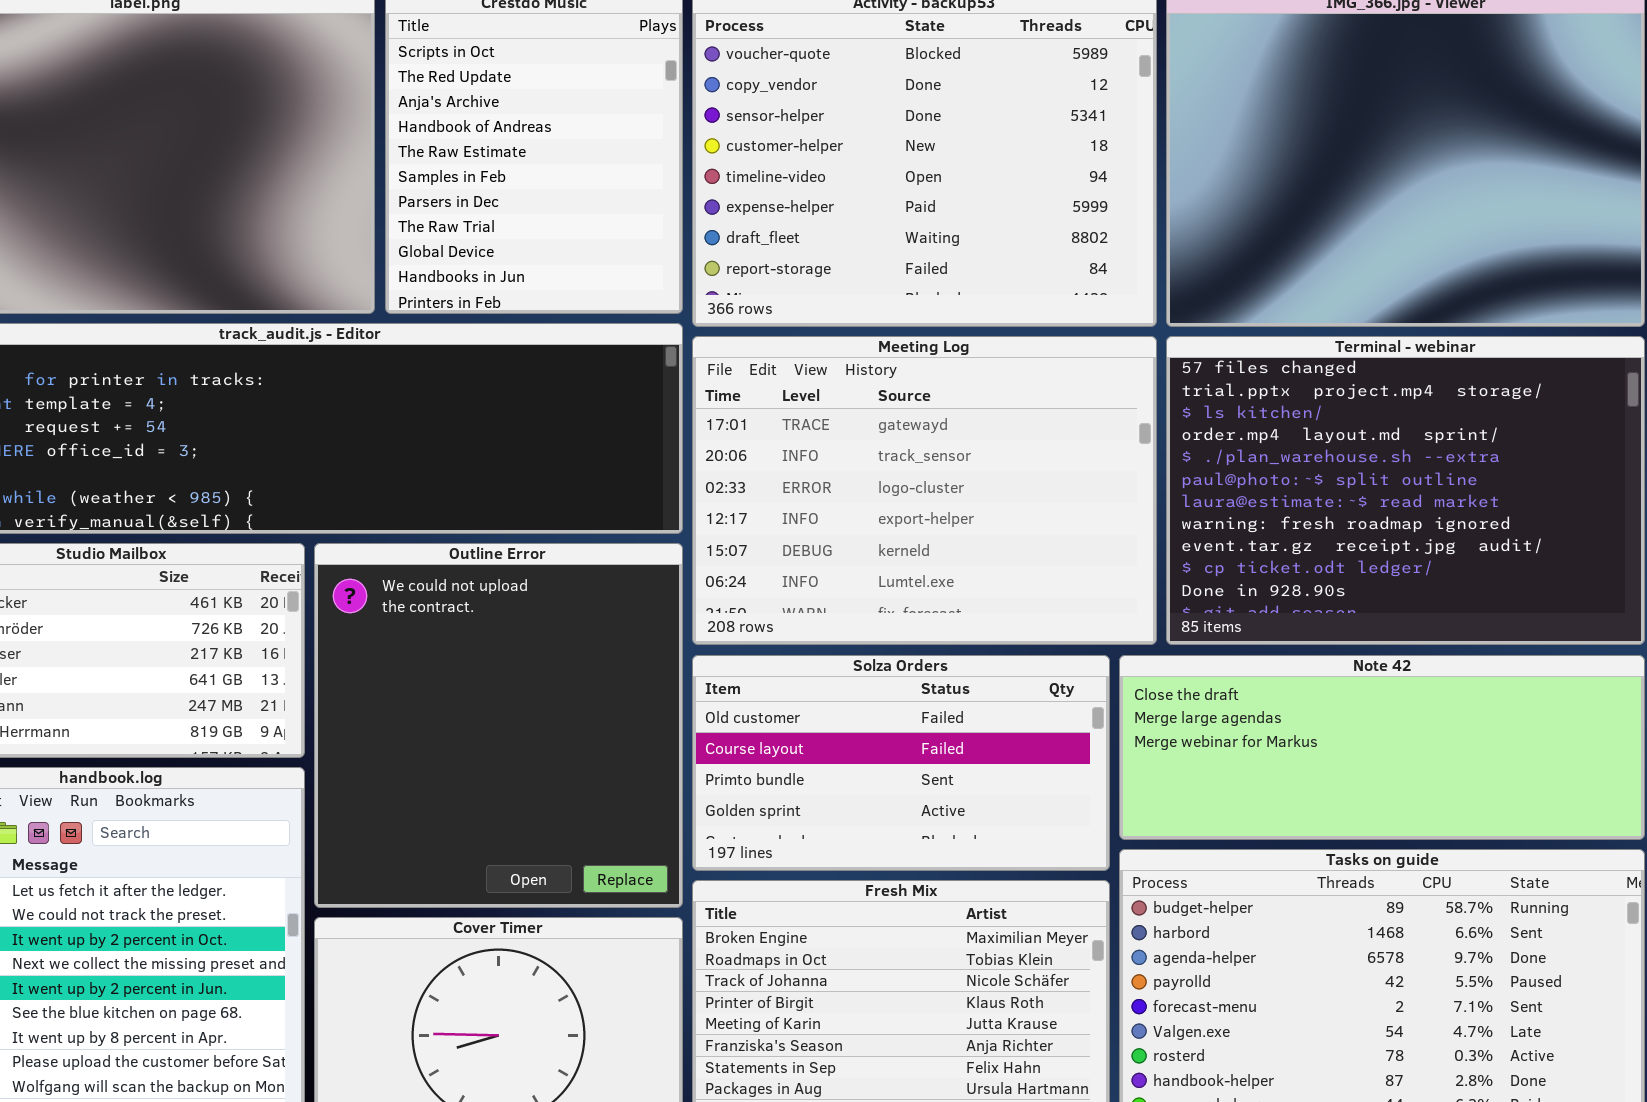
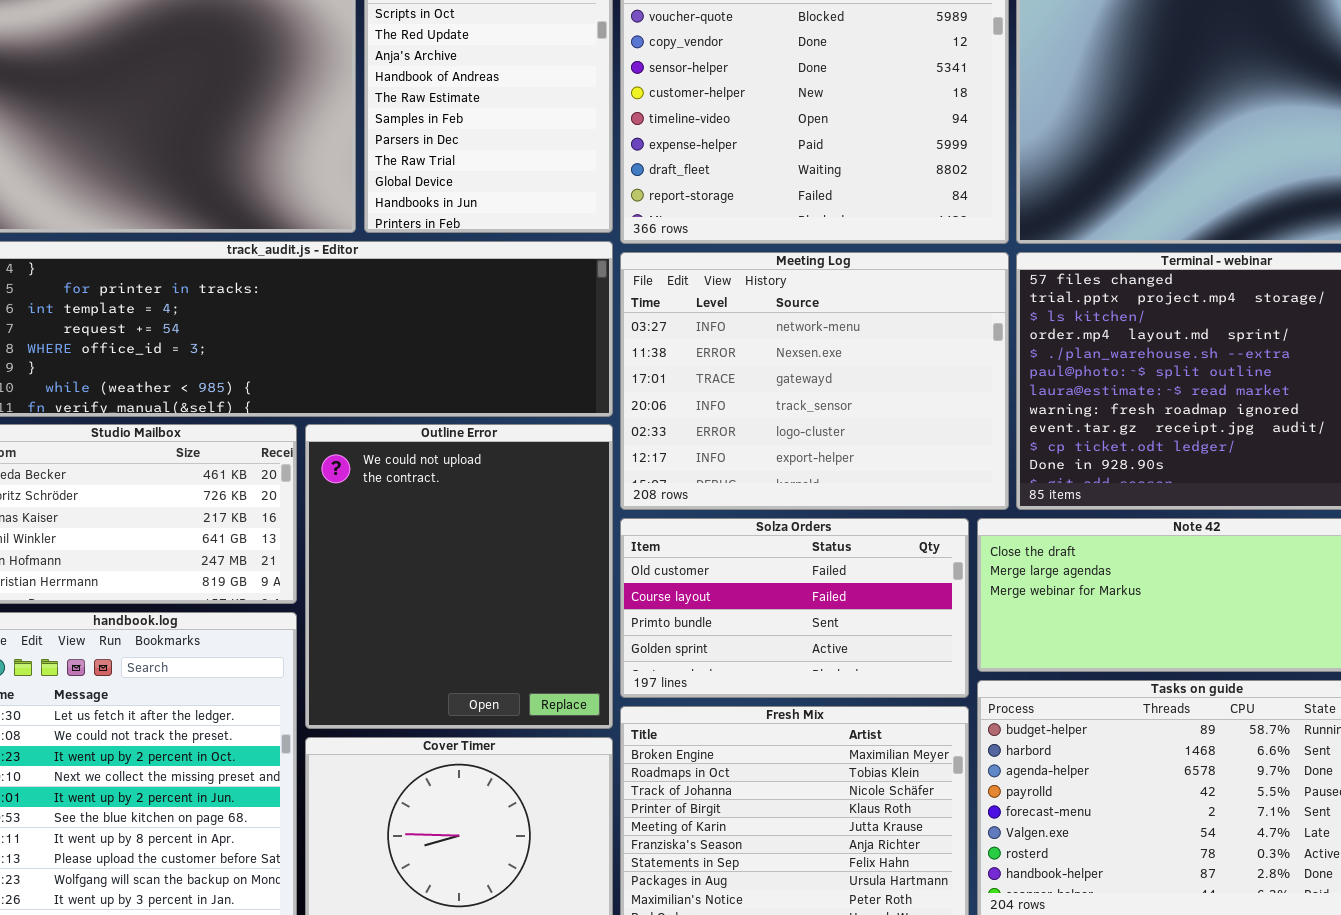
Meeting Log: [692,336,1157,645] -> [620,252,1009,510], scrolled up 2 rows

